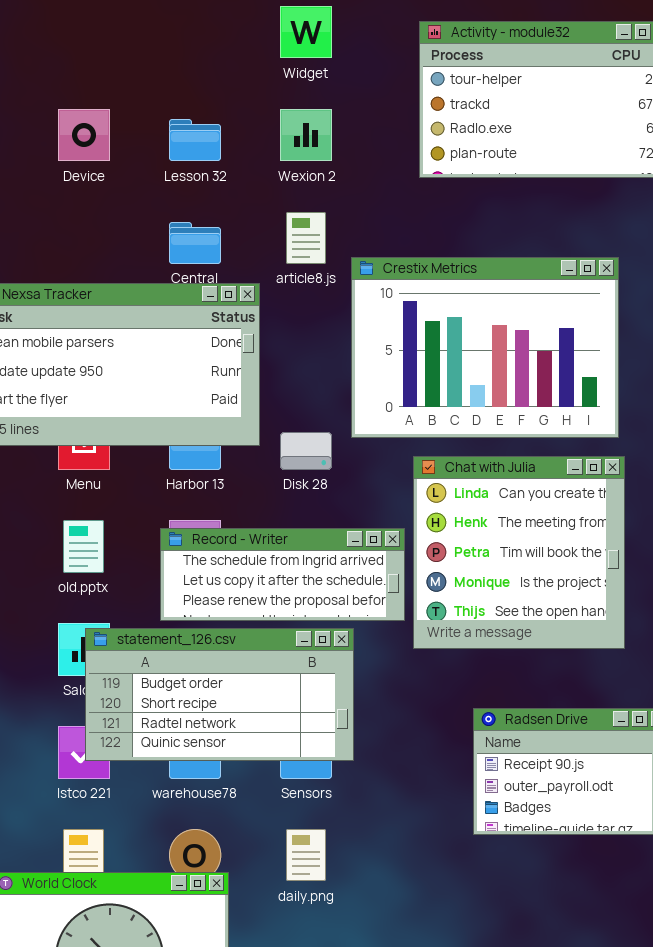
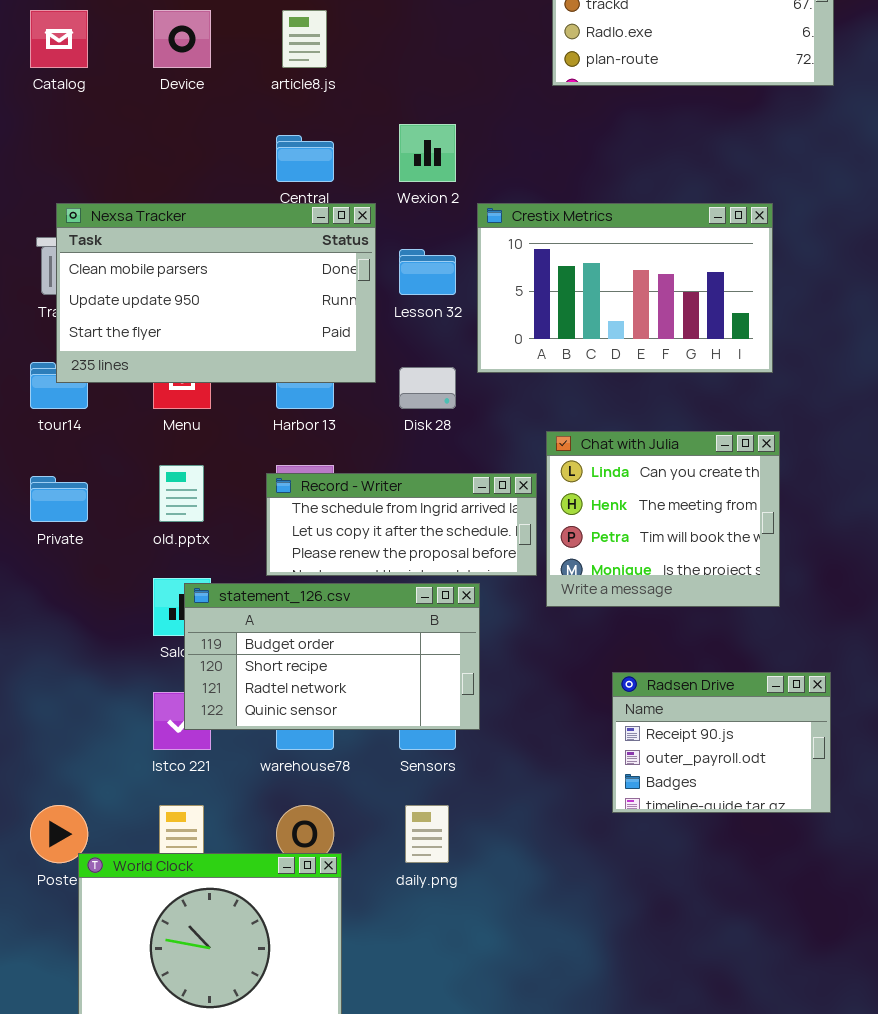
Wexion 2: [280,109,332,161] -> [399,124,456,182], moved
Lesson 32: [169,119,221,161] -> [399,249,456,295], moved
article8.js: [286,212,326,264] -> [282,10,327,68], moved
Crestix Metrics: [351,257,619,438] -> [477,203,773,373], resized
Chat with Julia: [413,456,625,649] -> [546,431,780,607], resized

